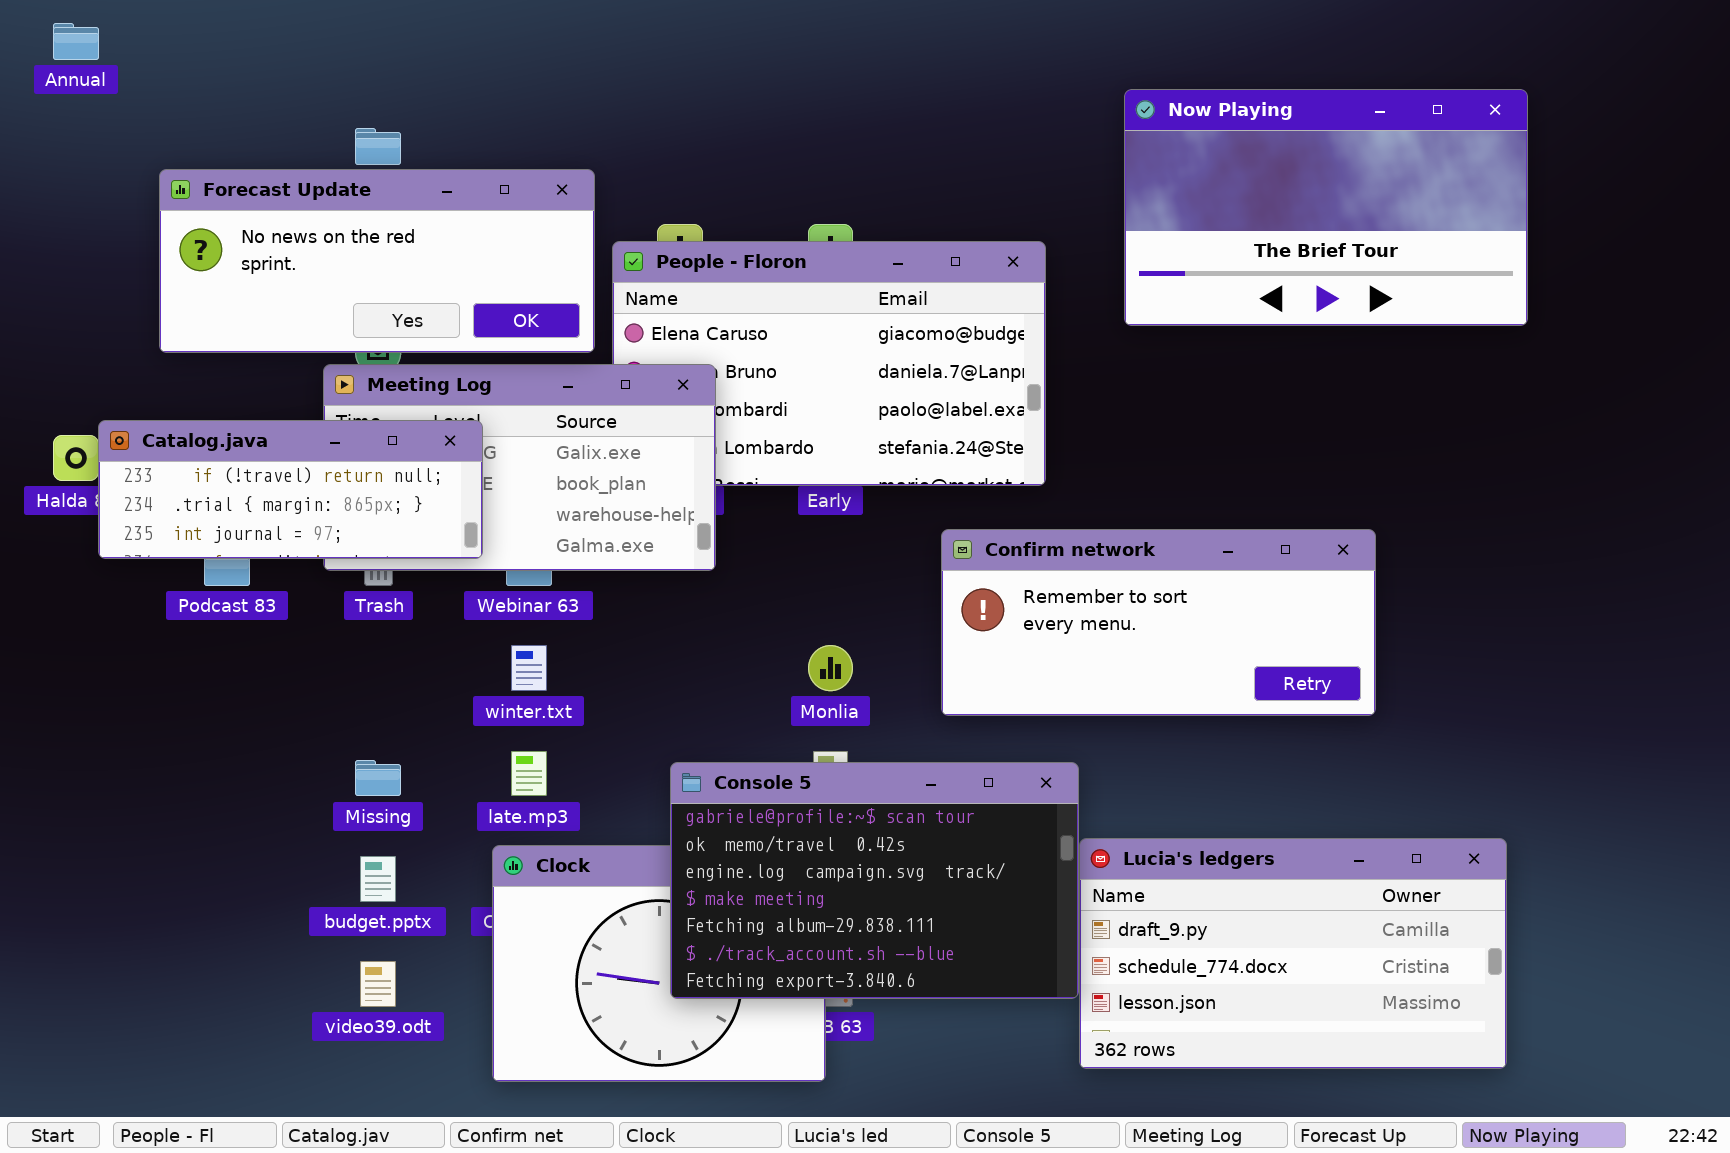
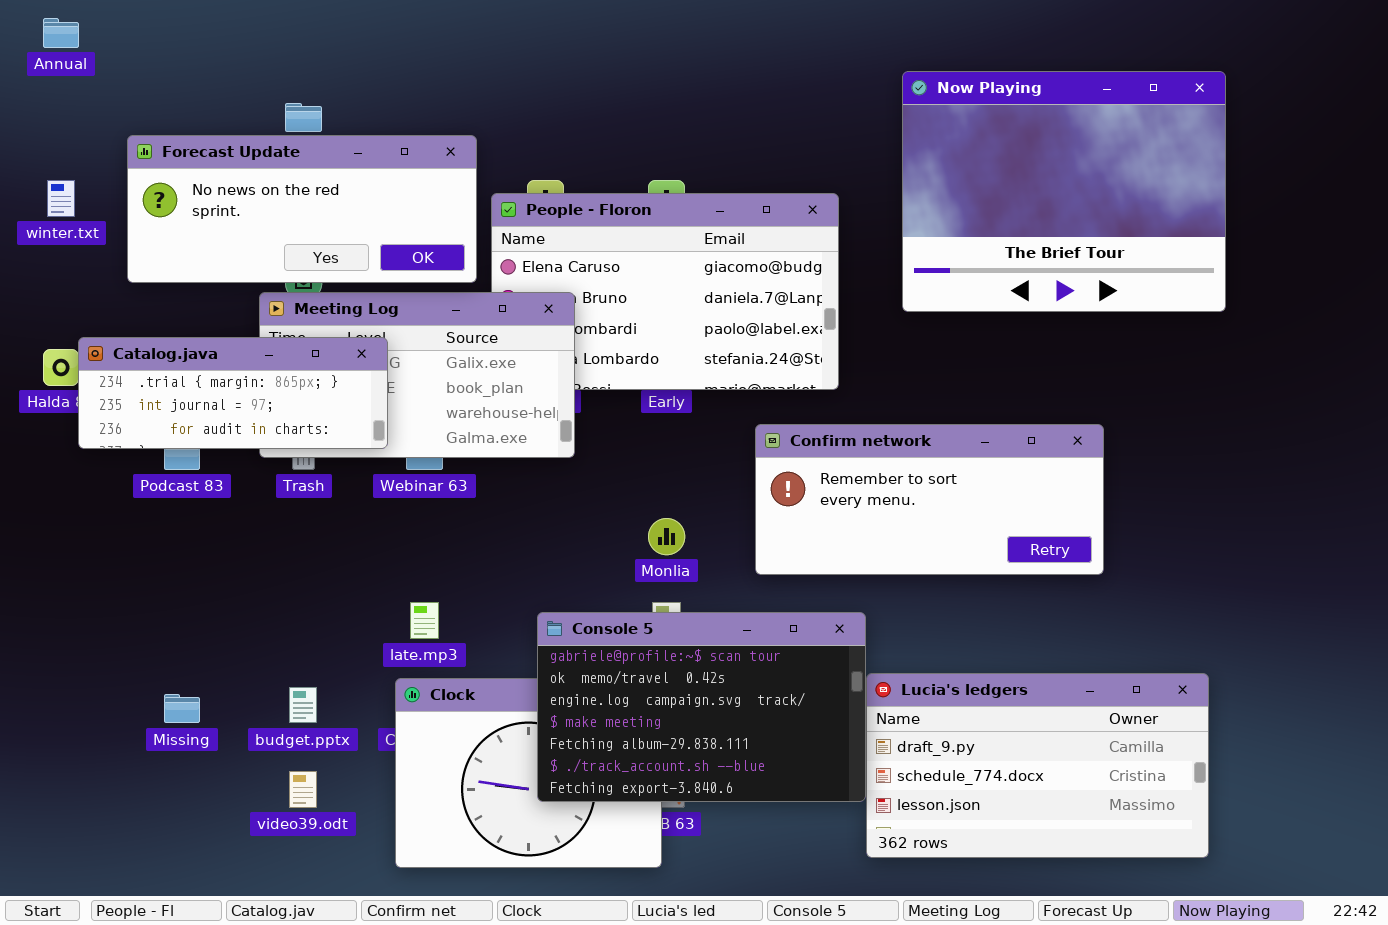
Now Playing: [1124,89,1528,326] -> [902,71,1226,312], resized
Catalog.java: [98,420,483,559] -> [78,337,388,449], scrolled down 1 row
winter.txt: [511,645,547,691] -> [47,180,75,217], moved
Missing: [355,760,401,796] -> [164,694,200,723], moved

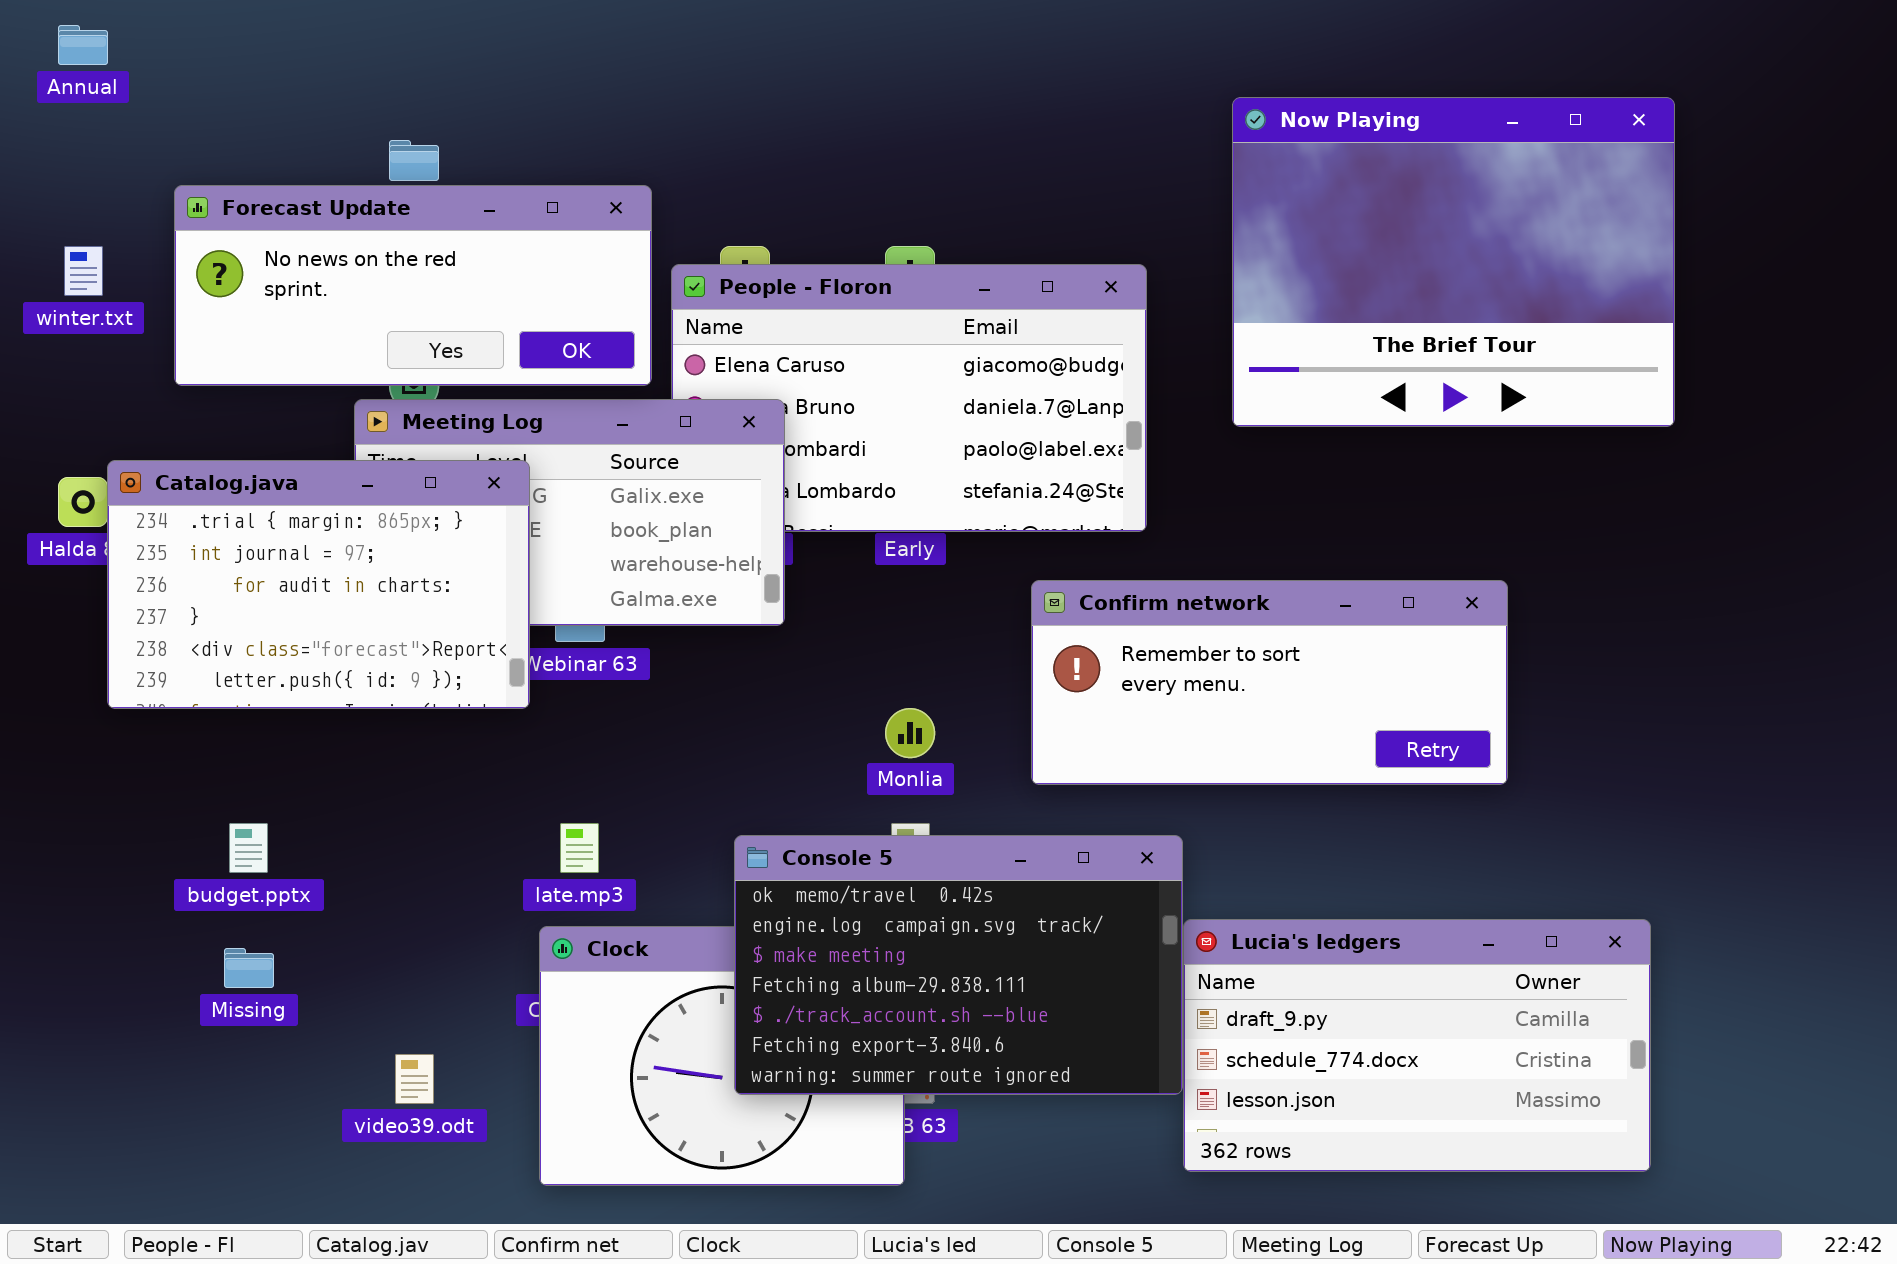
Catalog.java: [78,337,388,449] -> [107,460,530,709], resized
Console 5: [537,612,866,802] -> [734,835,1183,1095], scrolled down 1 row
budget.pptx: [289,687,317,723] -> [229,823,268,873], moved

